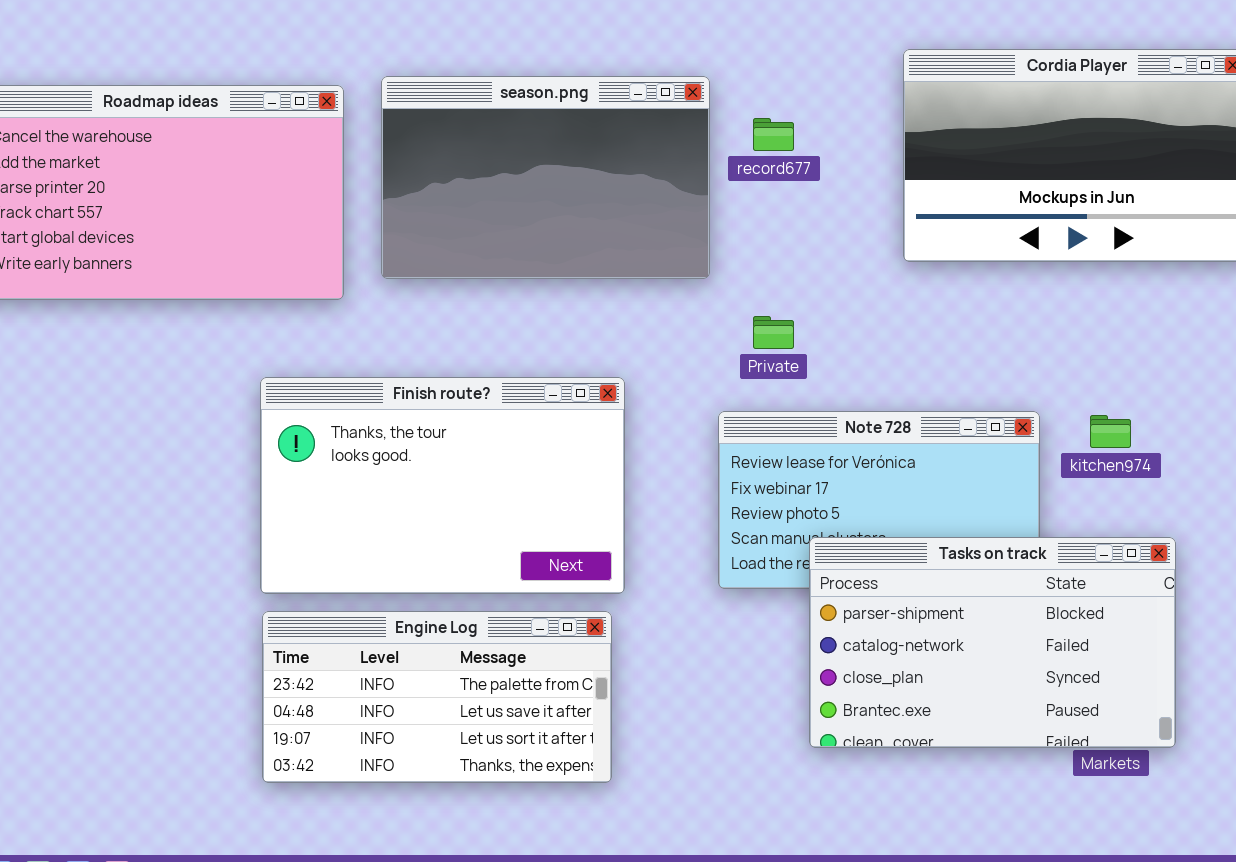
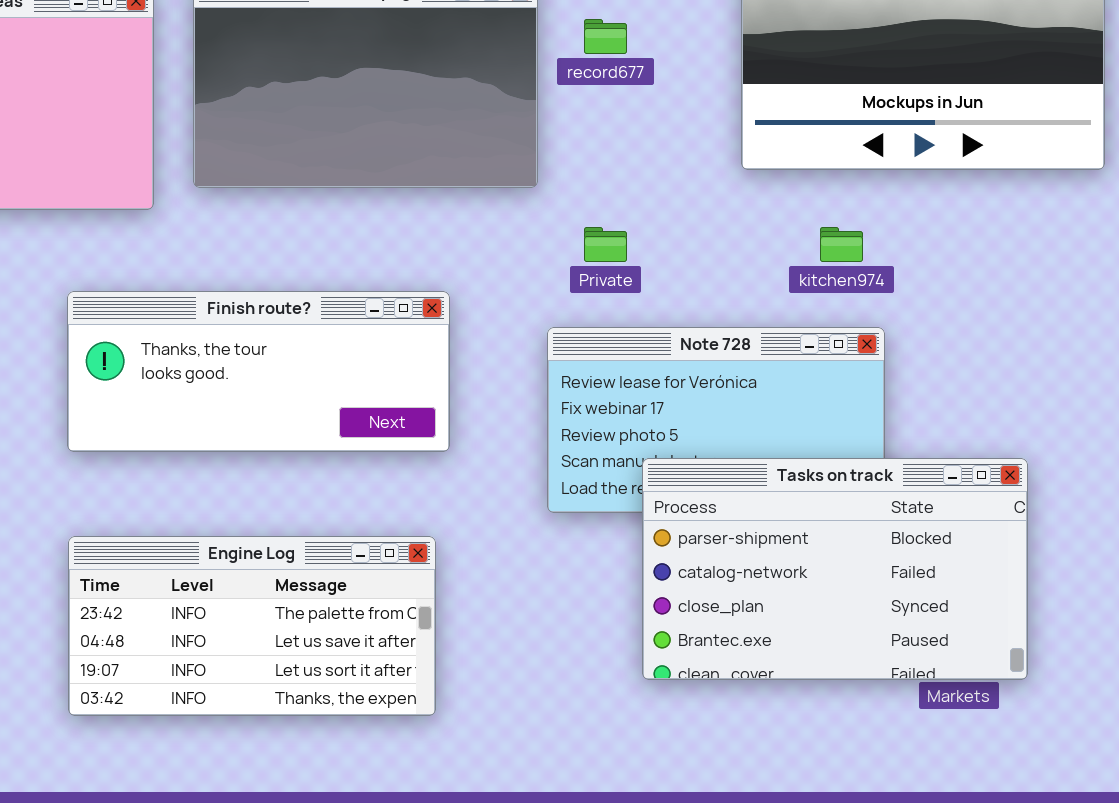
Finish route?: [260,377,625,594] -> [67,291,450,452], resized
kitchen974: [1090,415,1131,448] -> [820,227,863,262], moved

